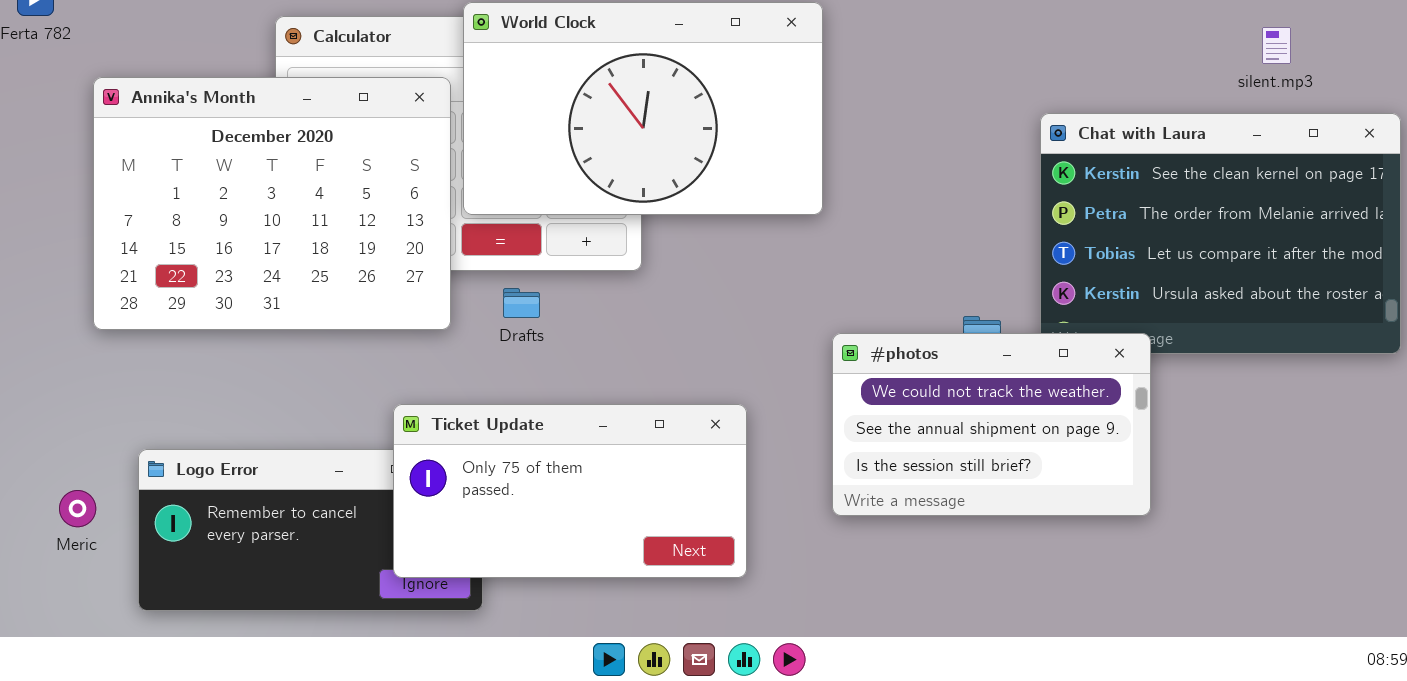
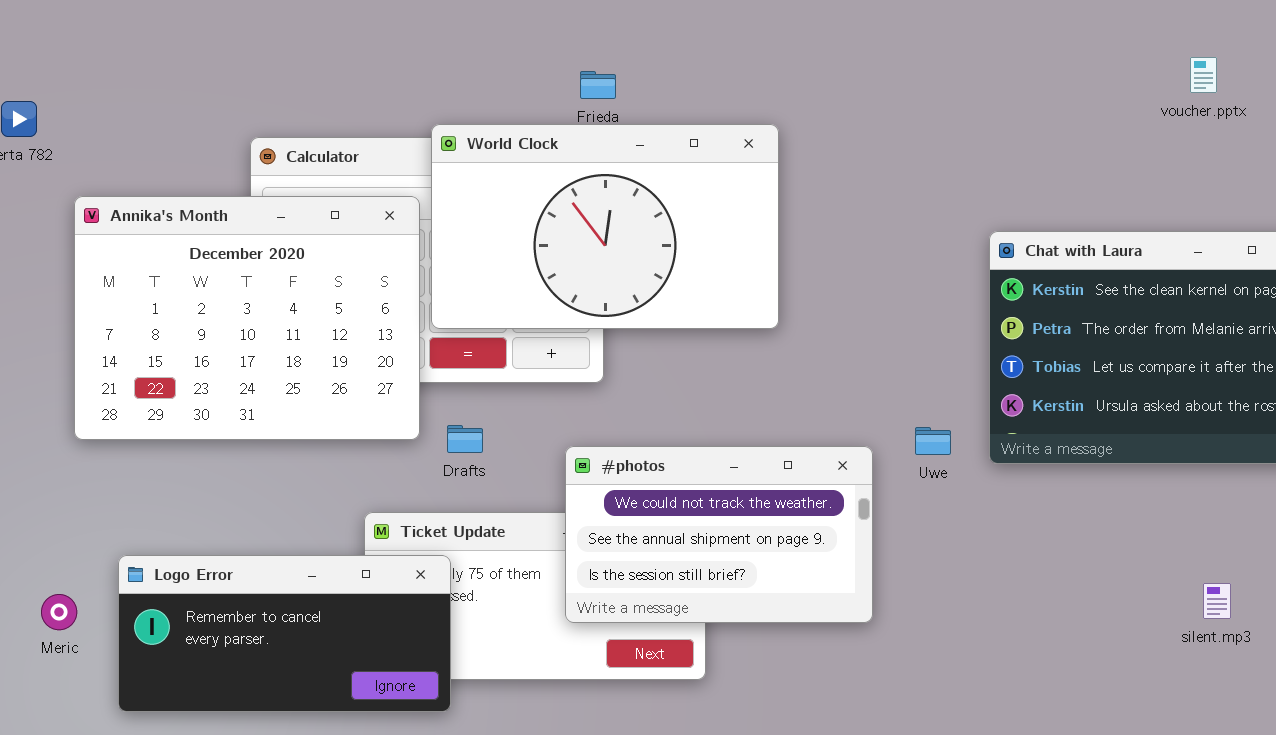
silent.mp3: [1262,27,1291,64] -> [1203,583,1231,619], moved
Drafts: [503,288,540,318] -> [447,425,483,453], moved
#photos: [832,333,1151,516] -> [565,446,873,623], moved
Logo Error: [138,449,483,611] -> [118,555,451,712], raised

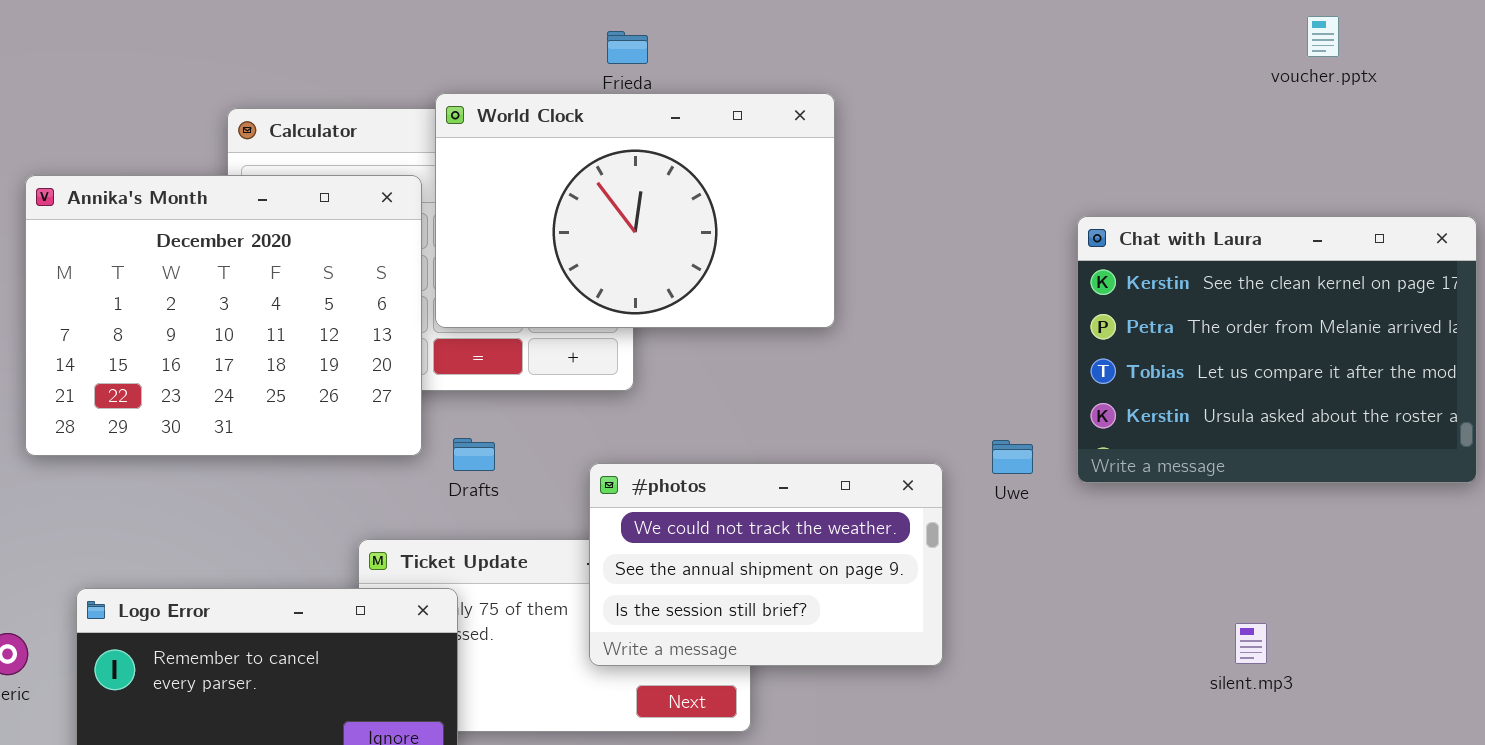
silent.mp3: [1203,583,1231,619] -> [1235,623,1267,664], moved

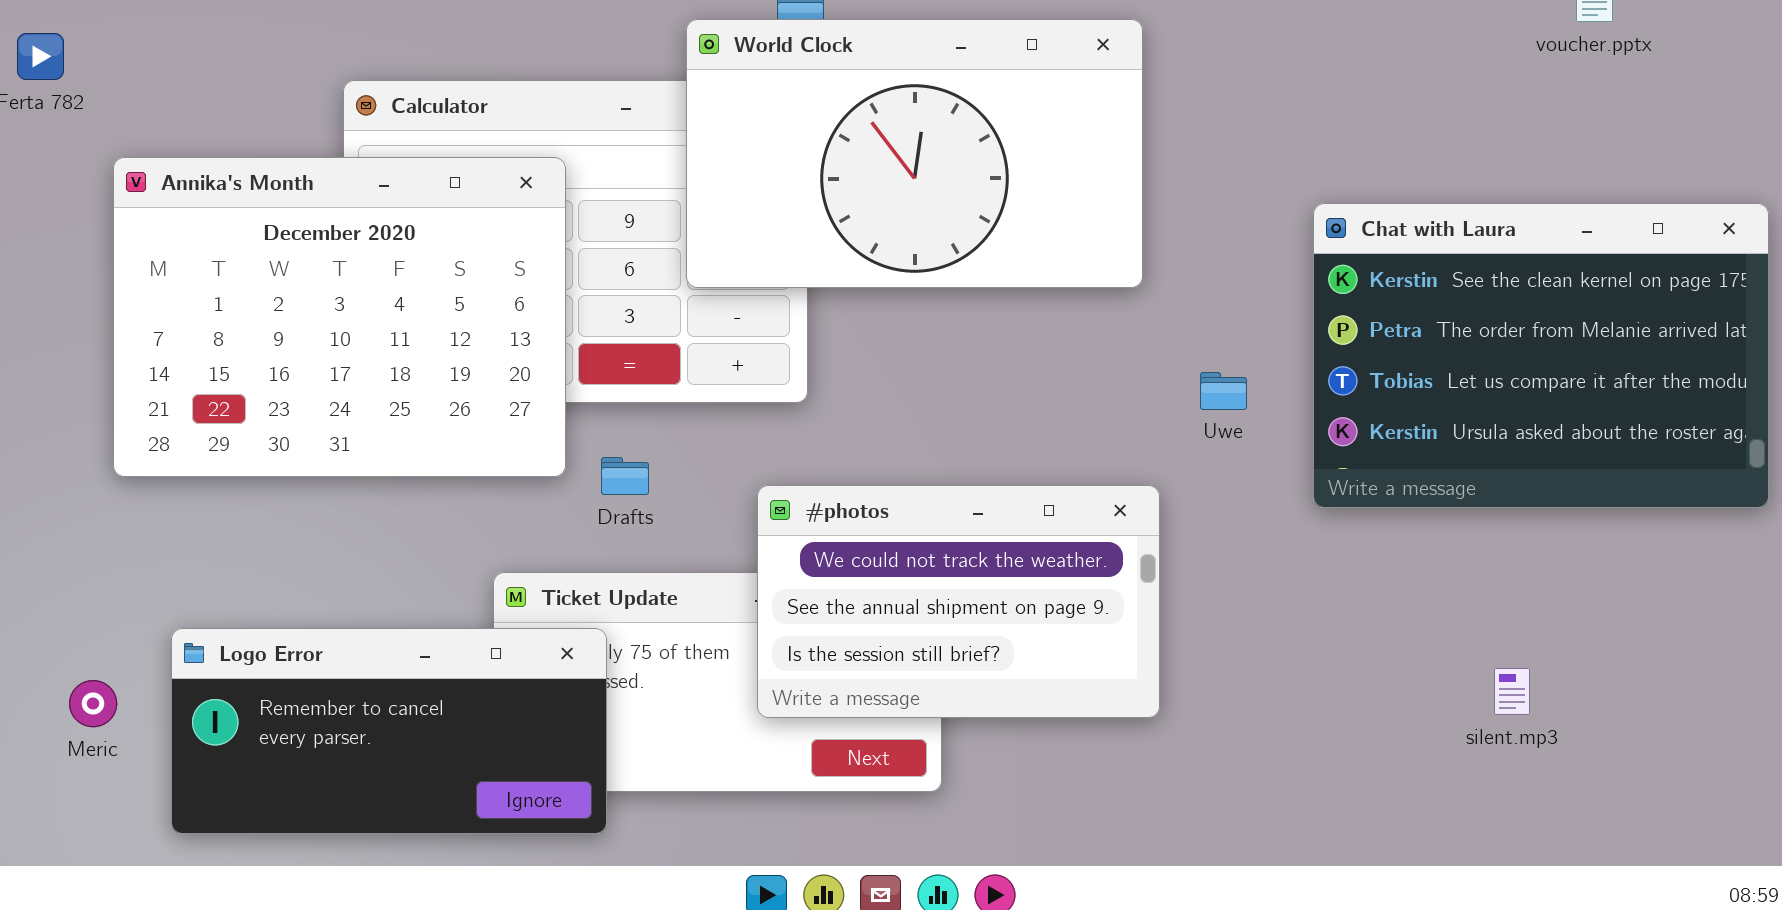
World Clock: [435,93,835,328] -> [686,19,1143,288], moved
Uwe: [992,440,1033,474] -> [1200,372,1247,410], moved

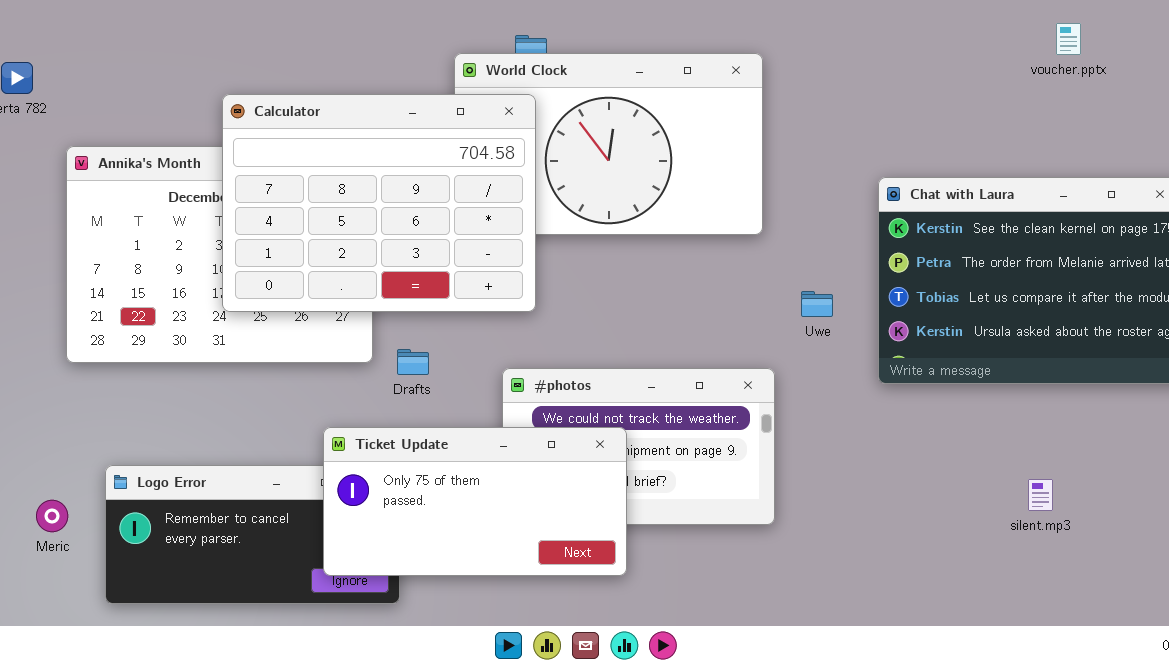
Calculator: [343,80,808,403] -> [222,94,536,312], raised
Ticket Update: [493,572,942,792] -> [323,427,627,576], raised
silent.mp3: [1494,668,1530,715] -> [1028,479,1053,511], moved

